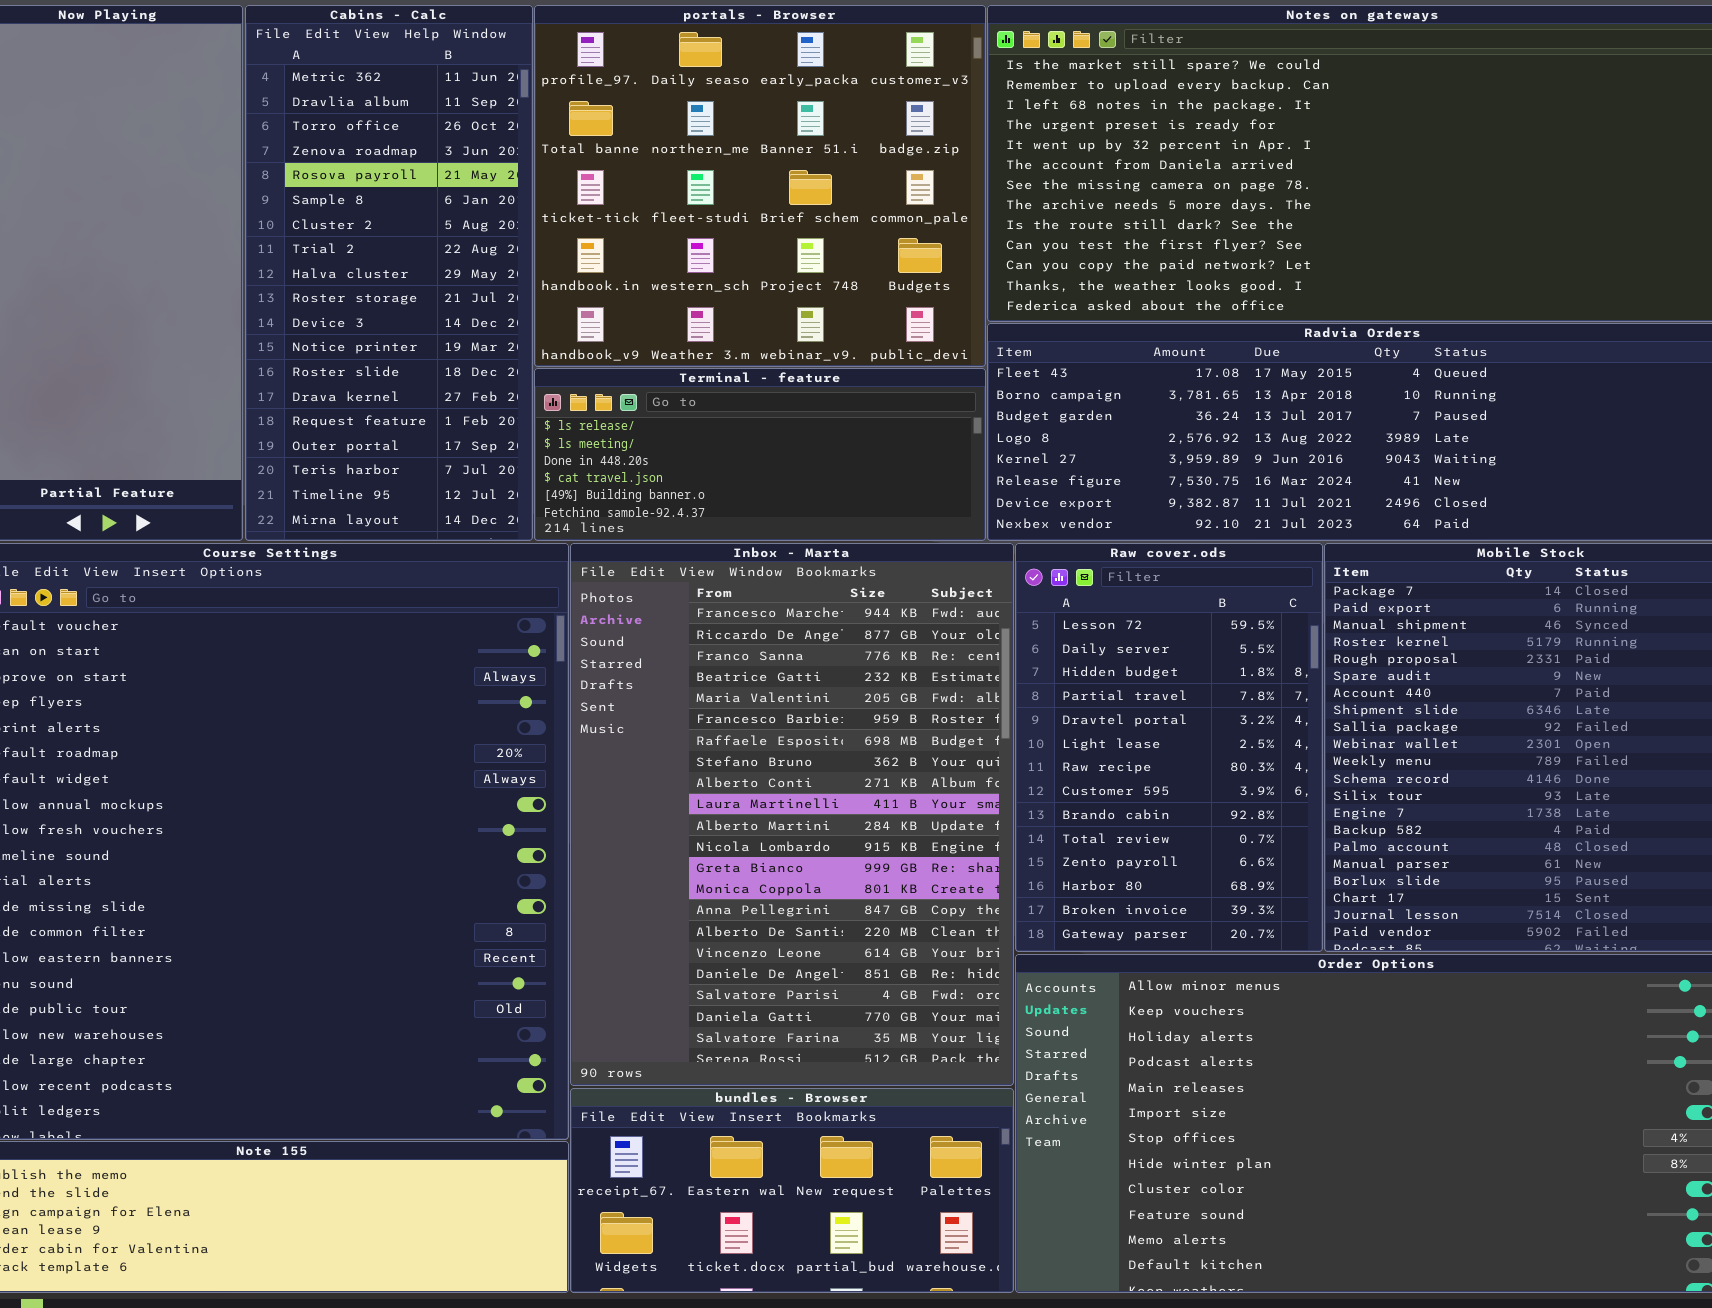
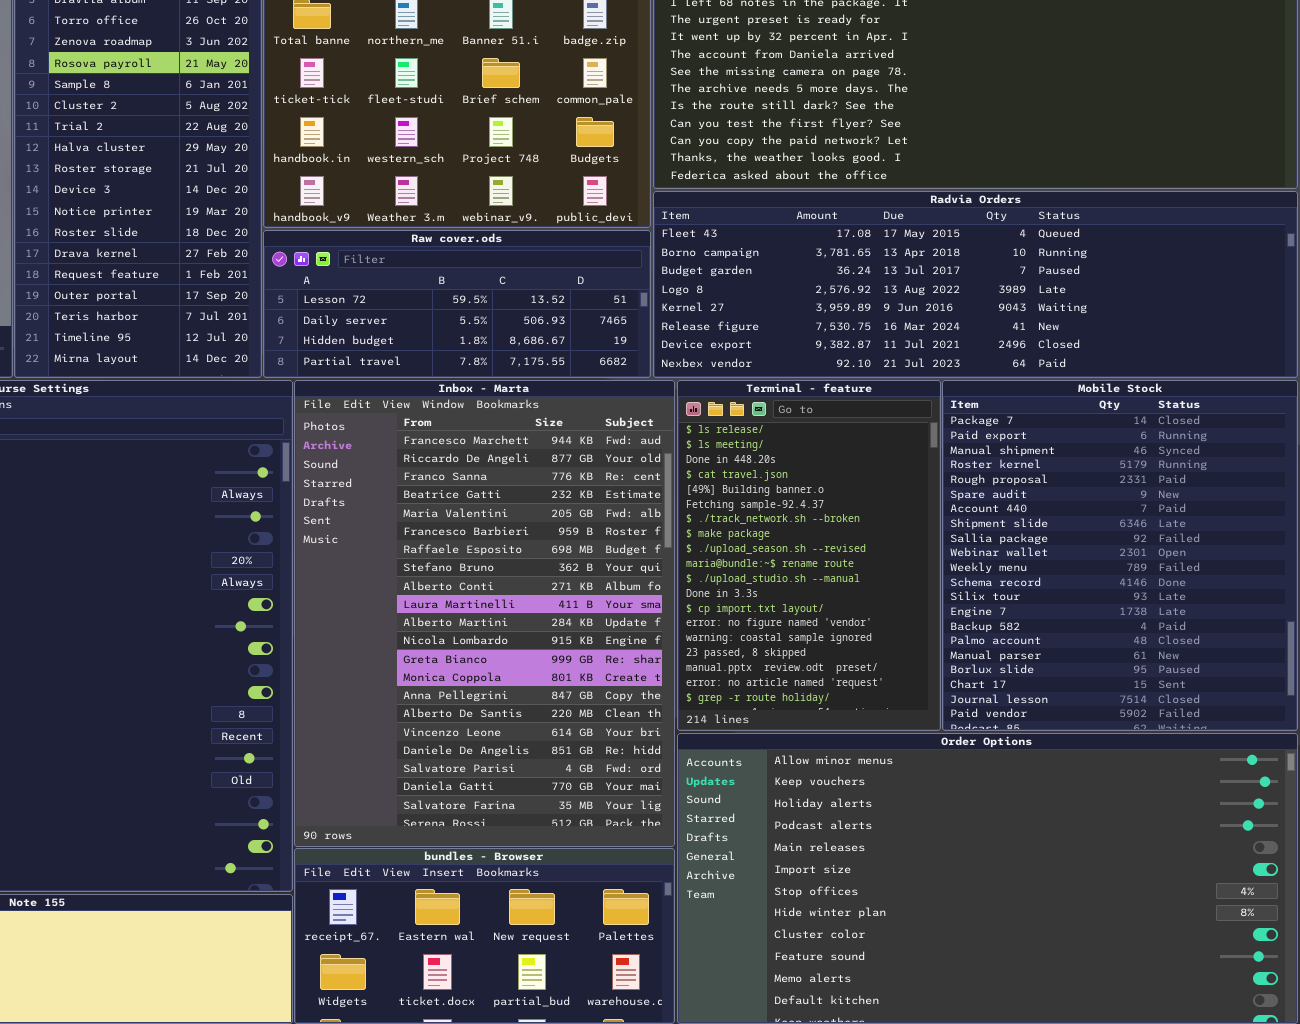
Terminal - feature: [534,368,986,541] -> [677,380,941,731], moved, resized
Raw cover.ods: [1015,543,1323,952] -> [263,230,651,378], moved, resized

